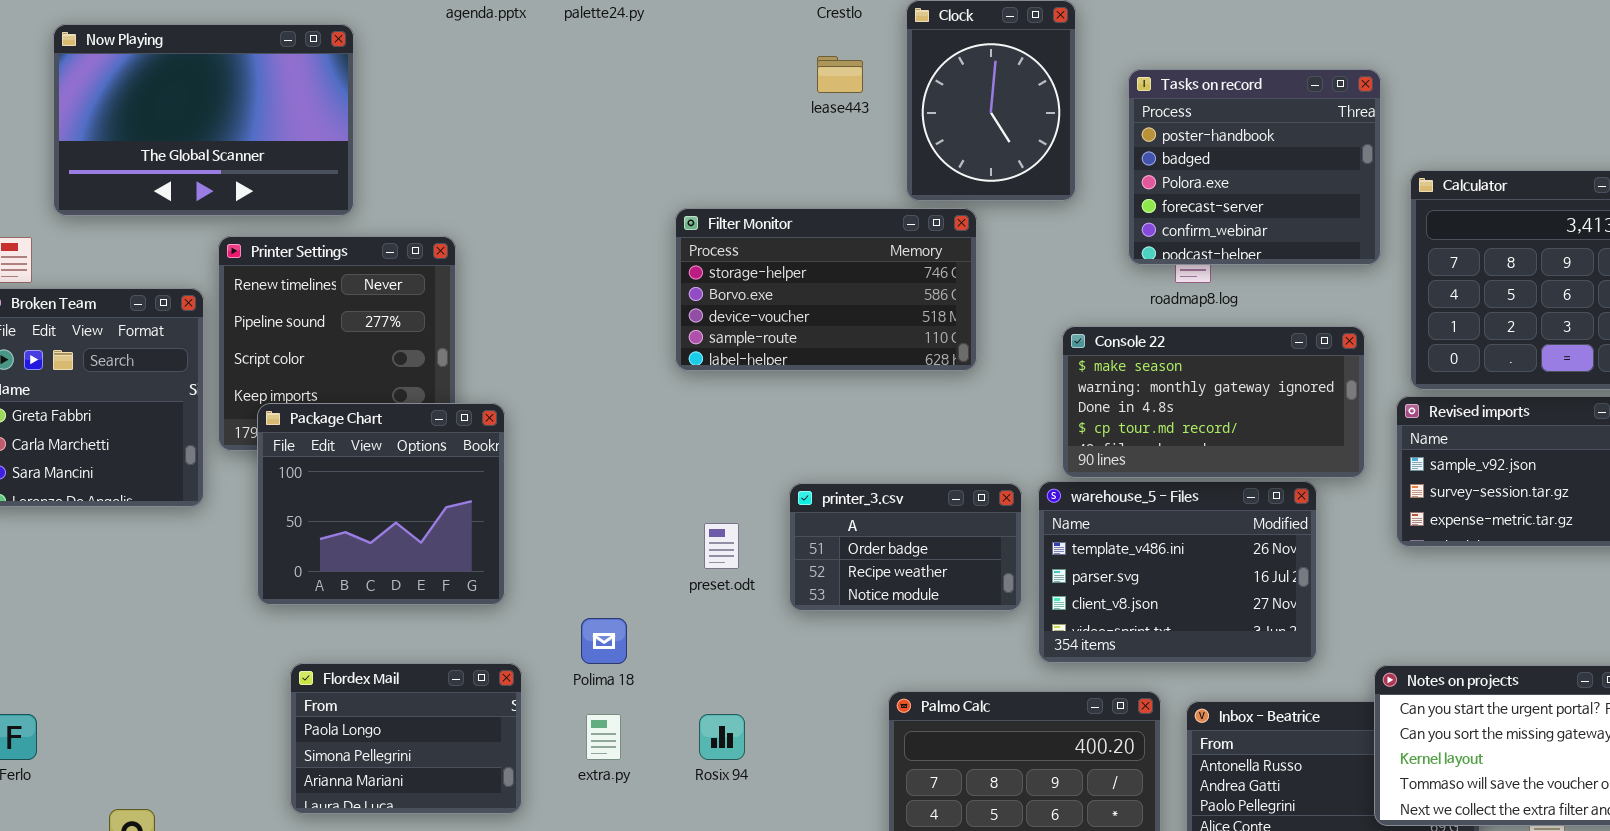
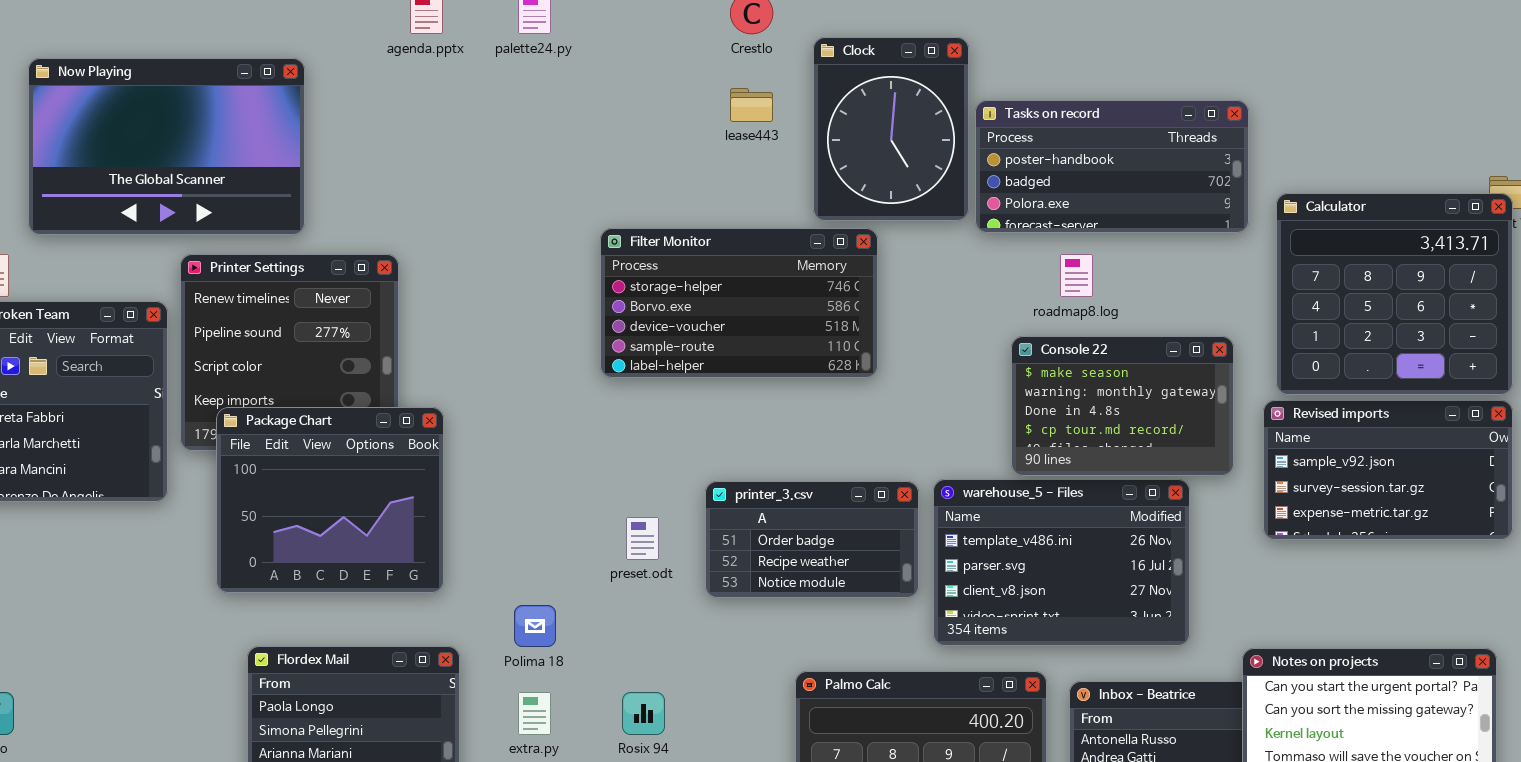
Tasks on record: [1128,69,1381,265] -> [975,100,1249,233], resized
Console 22: [1062,326,1365,478] -> [1011,336,1234,476], resized

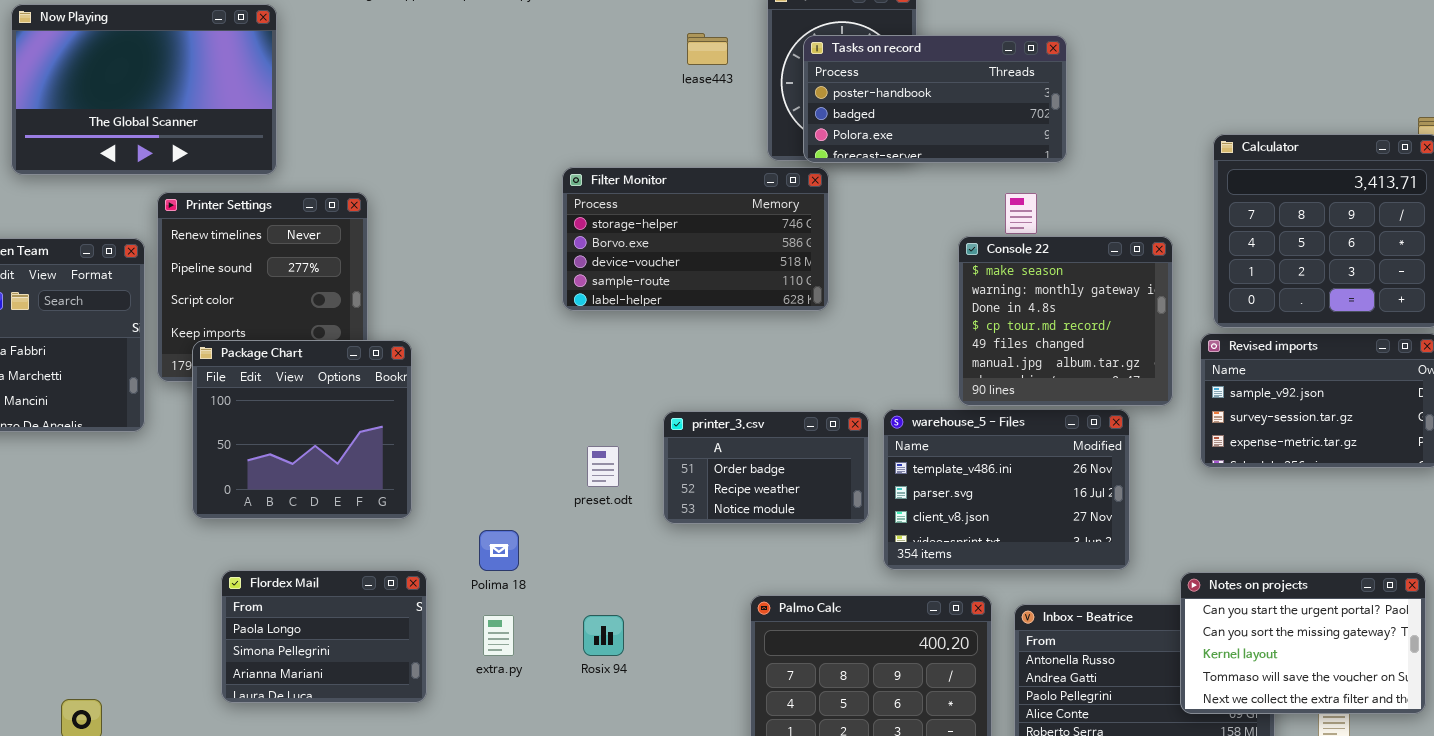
Tasks on record: [975,100,1249,233] -> [803,35,1067,163], moved
Console 22: [1011,336,1234,476] -> [958,236,1173,406], resized

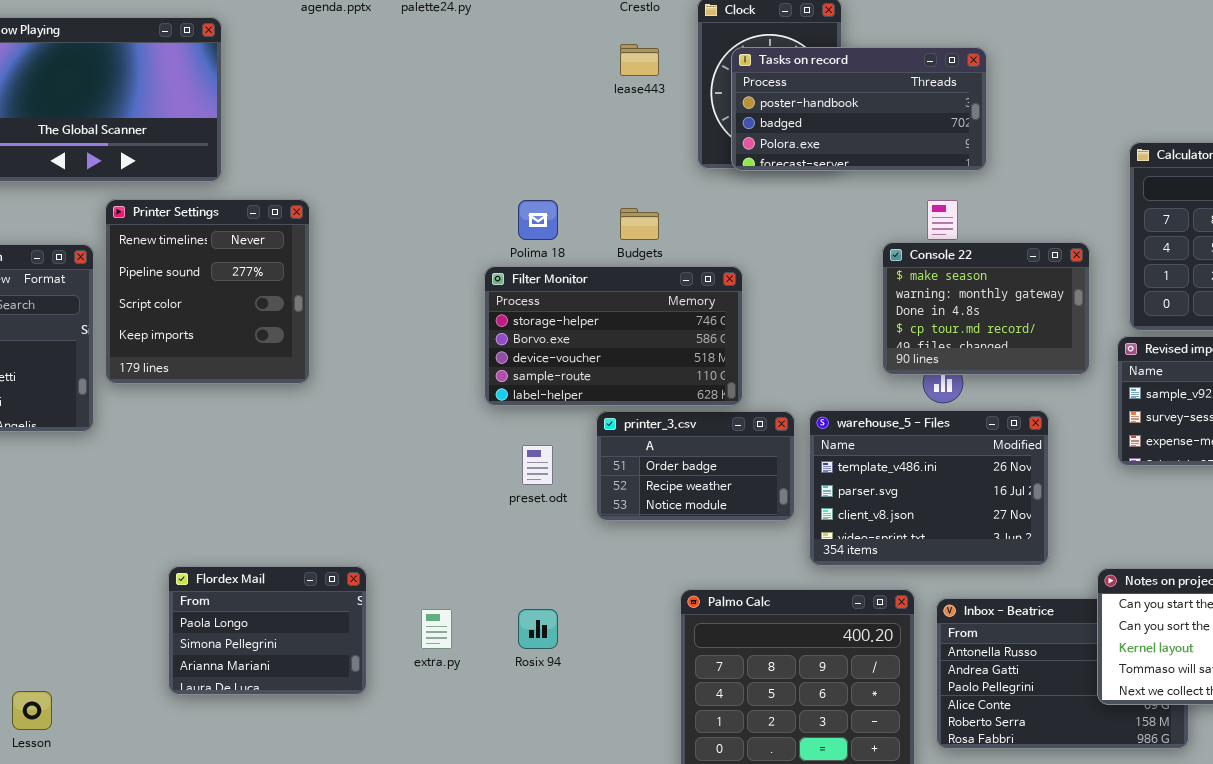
Filter Monitor: [562,167,829,311] -> [484,266,743,406], moved
Console 22: [958,236,1173,406] -> [882,242,1090,375], resized
Package Chart: [192,340,412,519] -> none, closed
Polima 18: [479,530,519,571] -> [518,200,558,240], moved

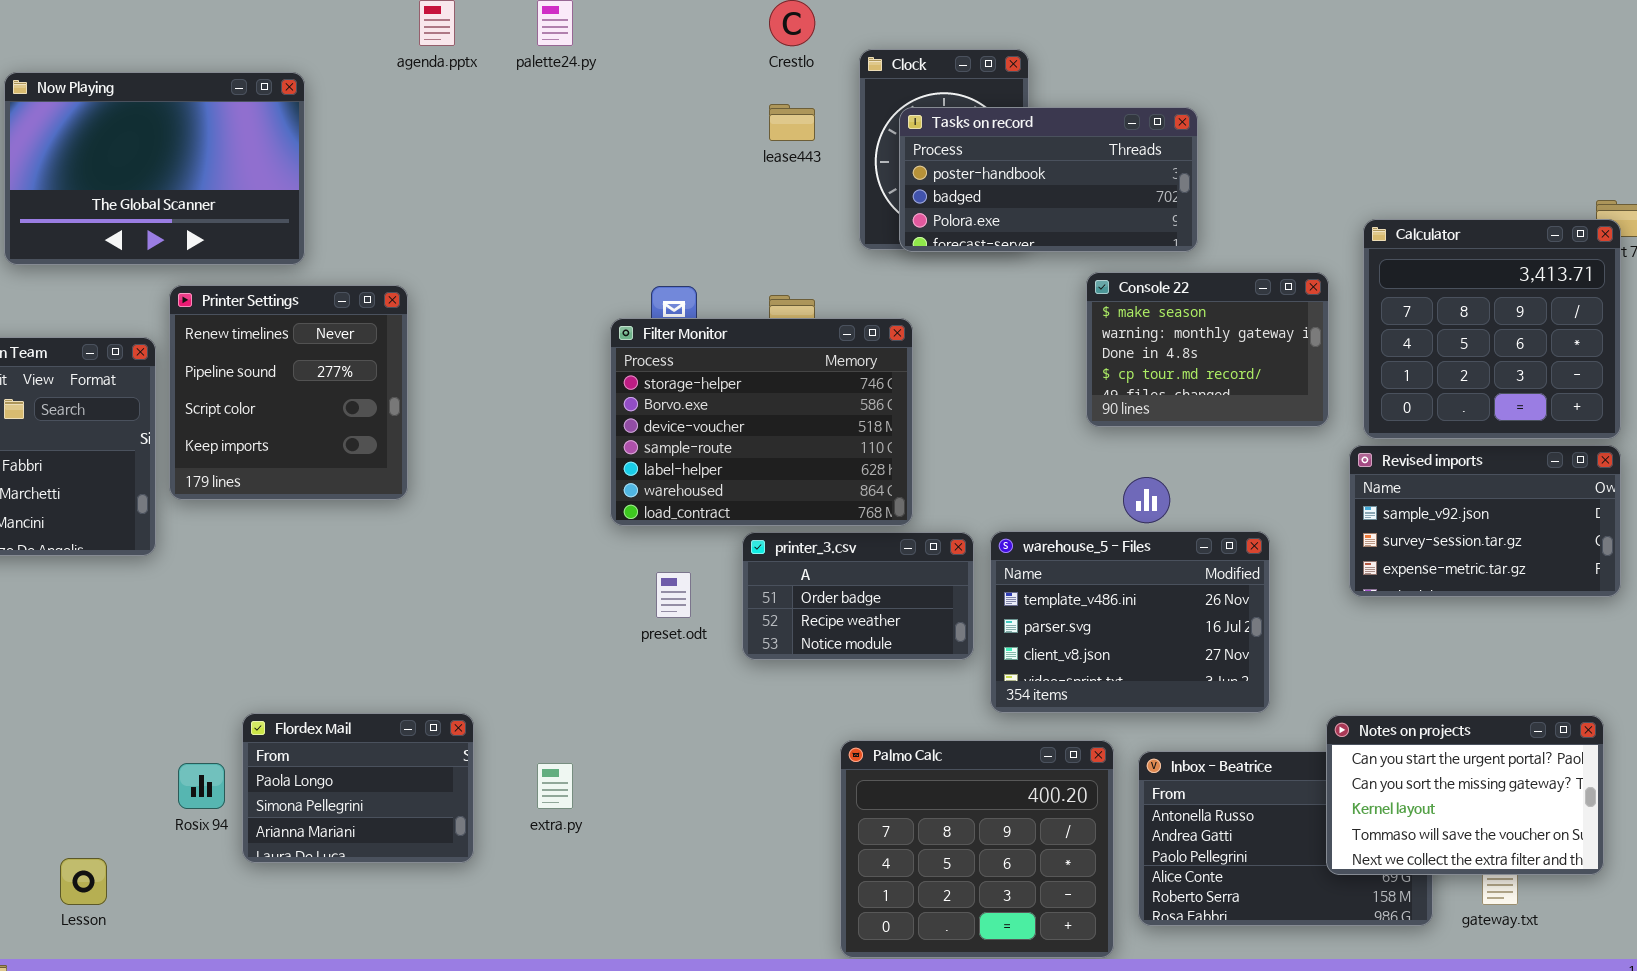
Console 22: [882,242,1090,375] -> [1086,272,1329,427], moved
Filter Monitor: [484,266,743,406] -> [610,318,913,526], resized
Rosix 94: [518,609,558,649] -> [178,763,225,809], moved

